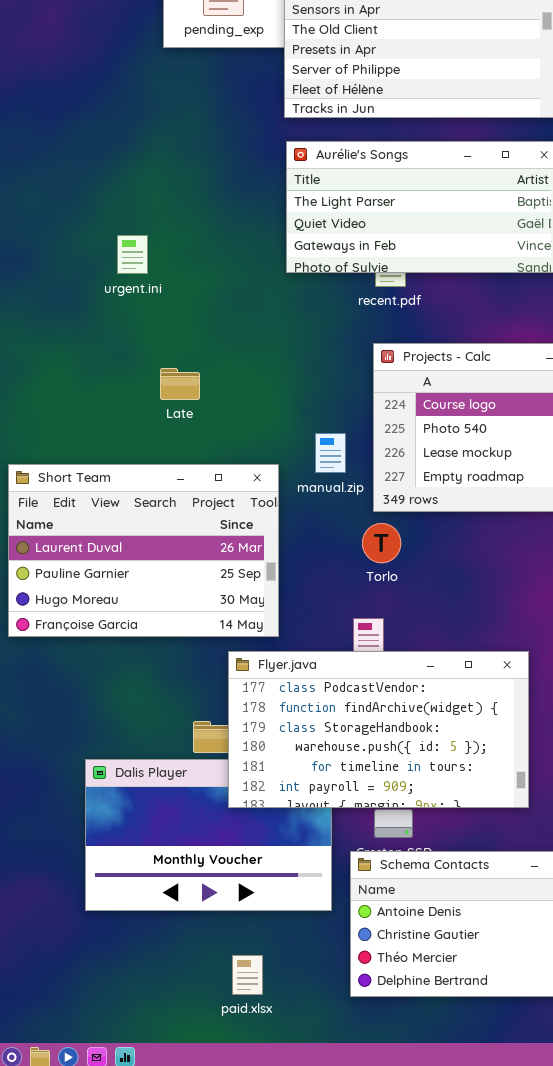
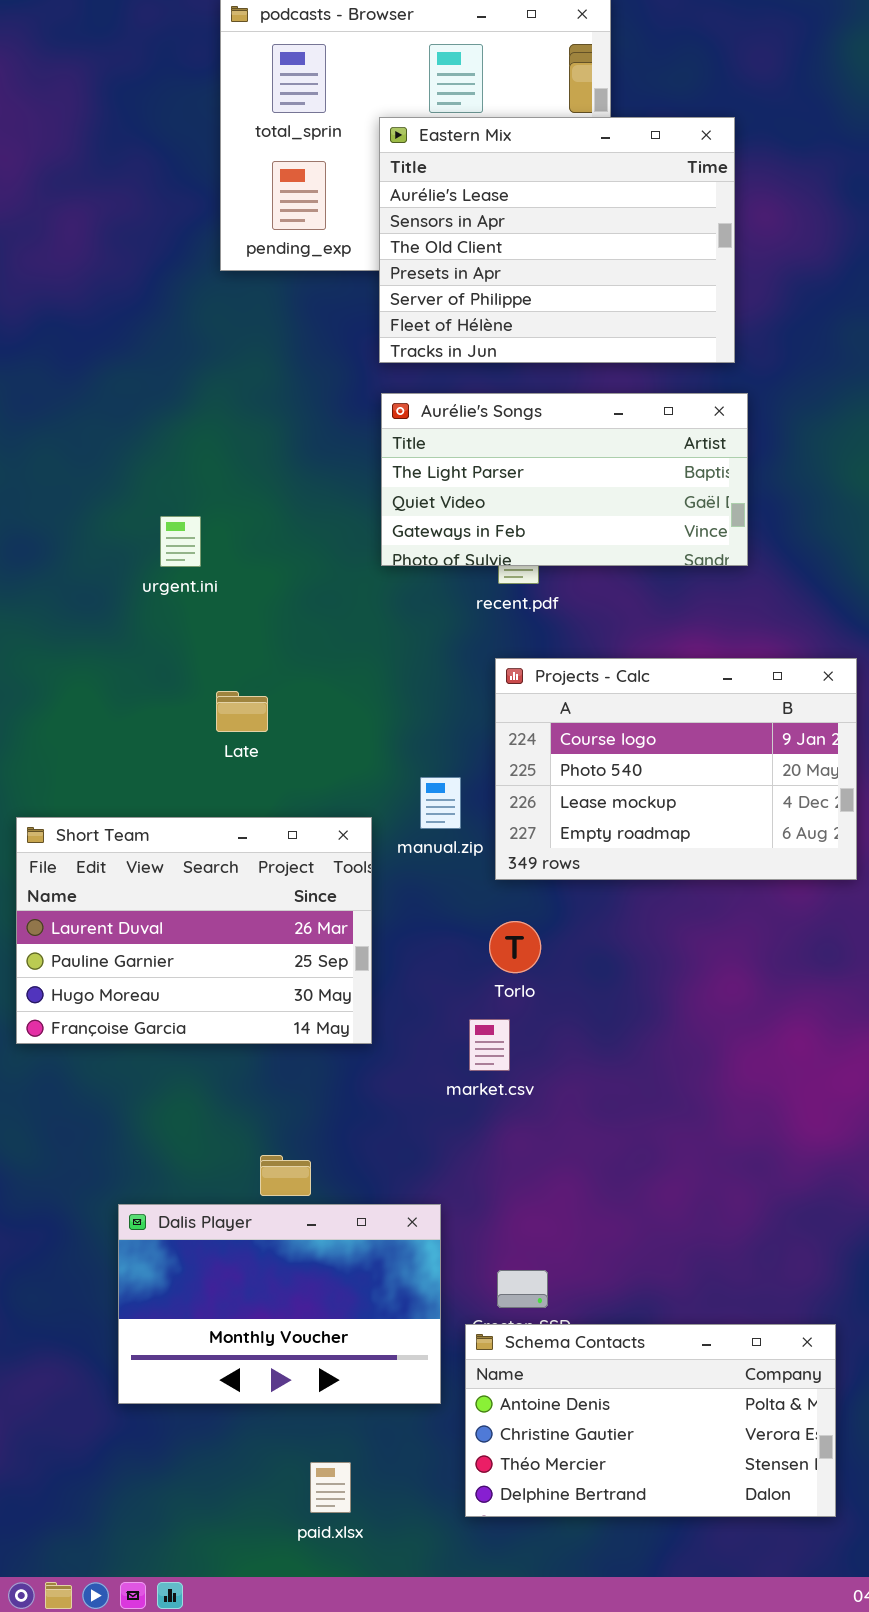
Torlo: [362,523,401,563] -> [489,921,541,973], moved
Flyer.java: [228,651,529,808] -> none, closed

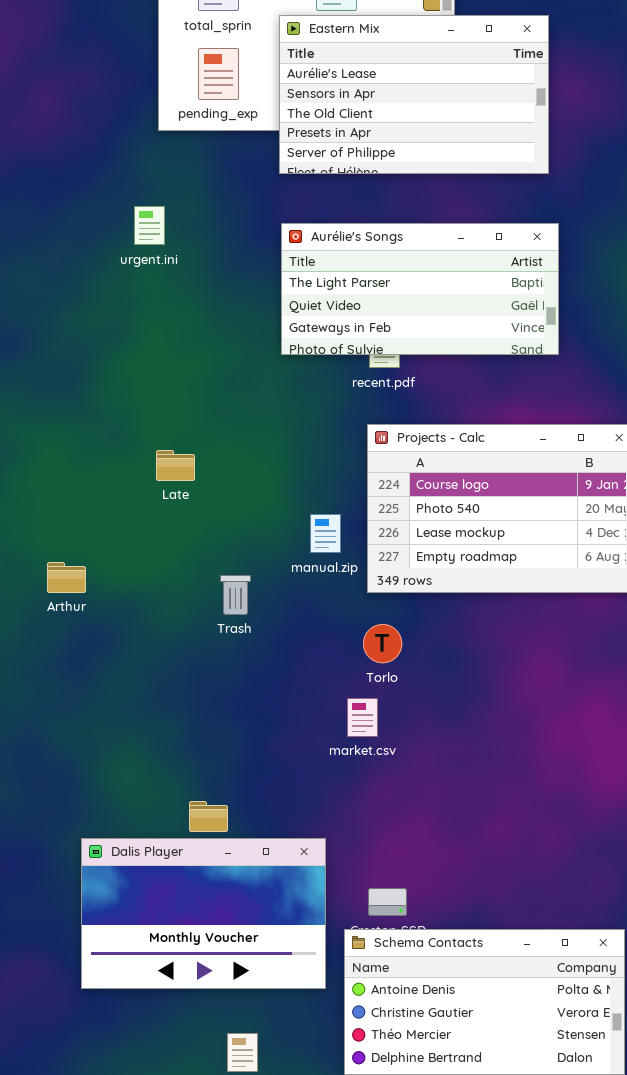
Eastern Mix: [379,117,735,363] -> [279,15,549,174], resized
urgent.ini: [160,516,201,567] -> [134,206,165,245], moved
Short Team: [16,817,372,1044] -> none, closed

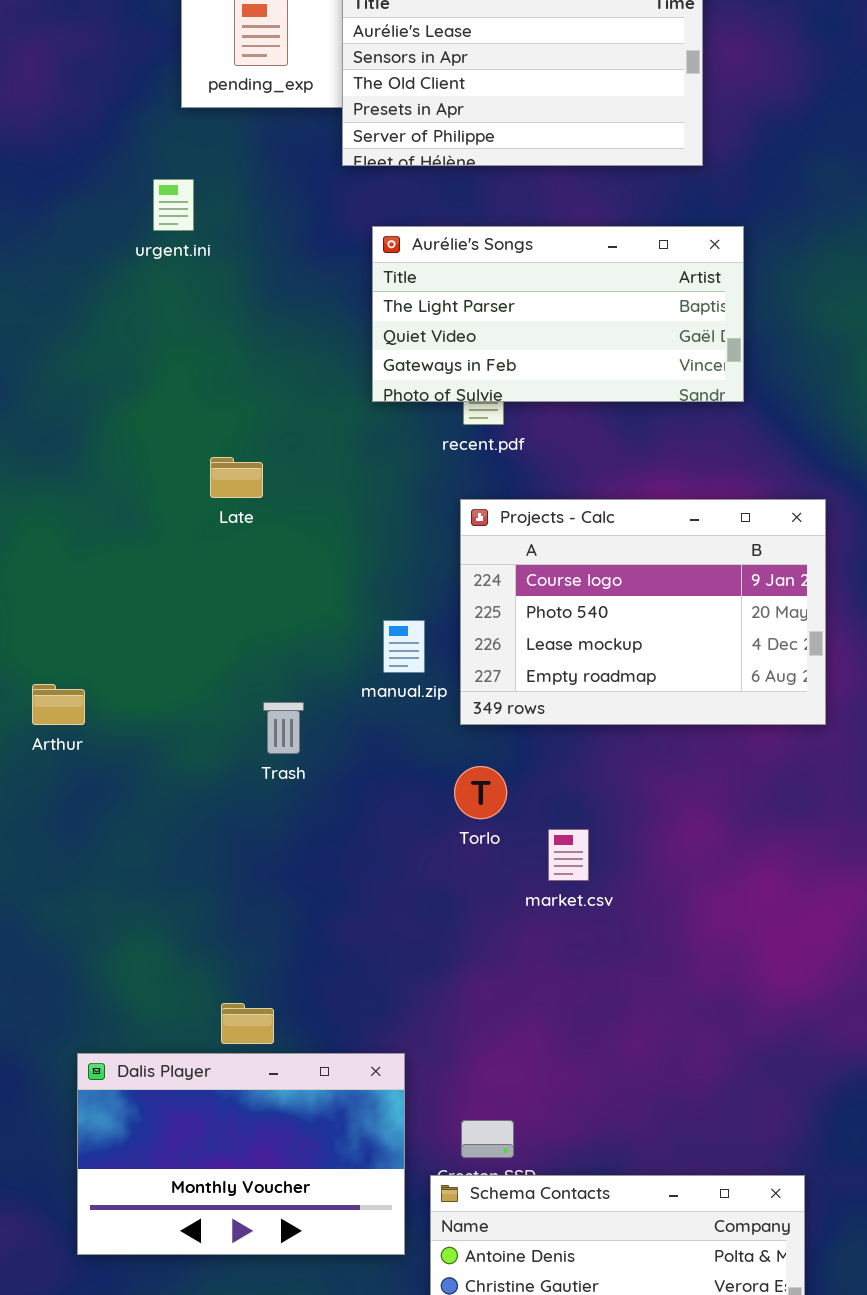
urgent.ini: [134,206,165,245] -> [153,179,194,231], moved
Aurélie's Songs: [281,223,559,355] -> [372,226,744,402], moved
Late: [156,450,195,481] -> [210,457,263,498], moved
market.csv: [347,698,378,737] -> [548,829,589,881], moved

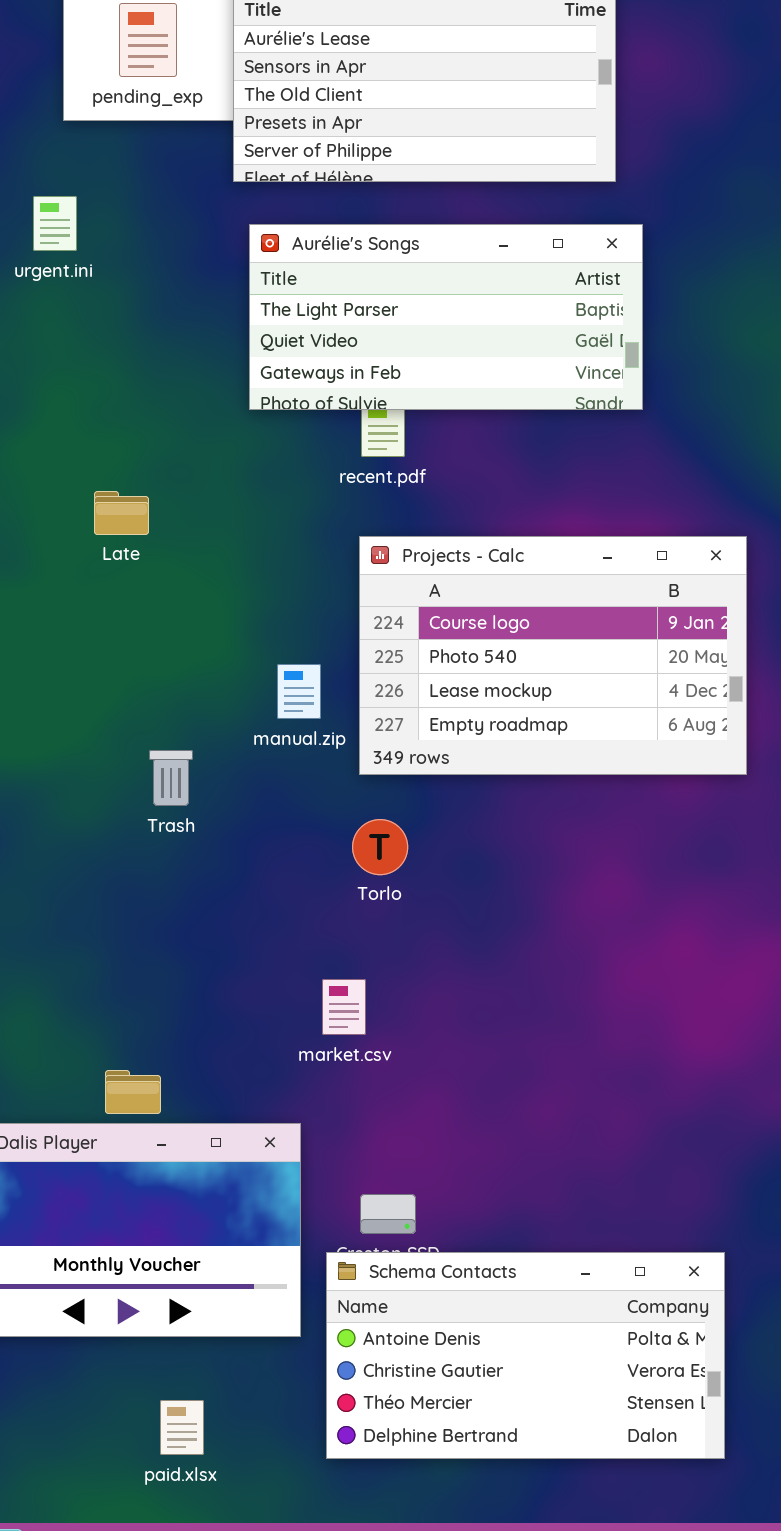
Aurélie's Songs: [372,226,744,402] -> [249,224,643,410], moved
market.csv: [548,829,589,881] -> [322,979,366,1035], moved

